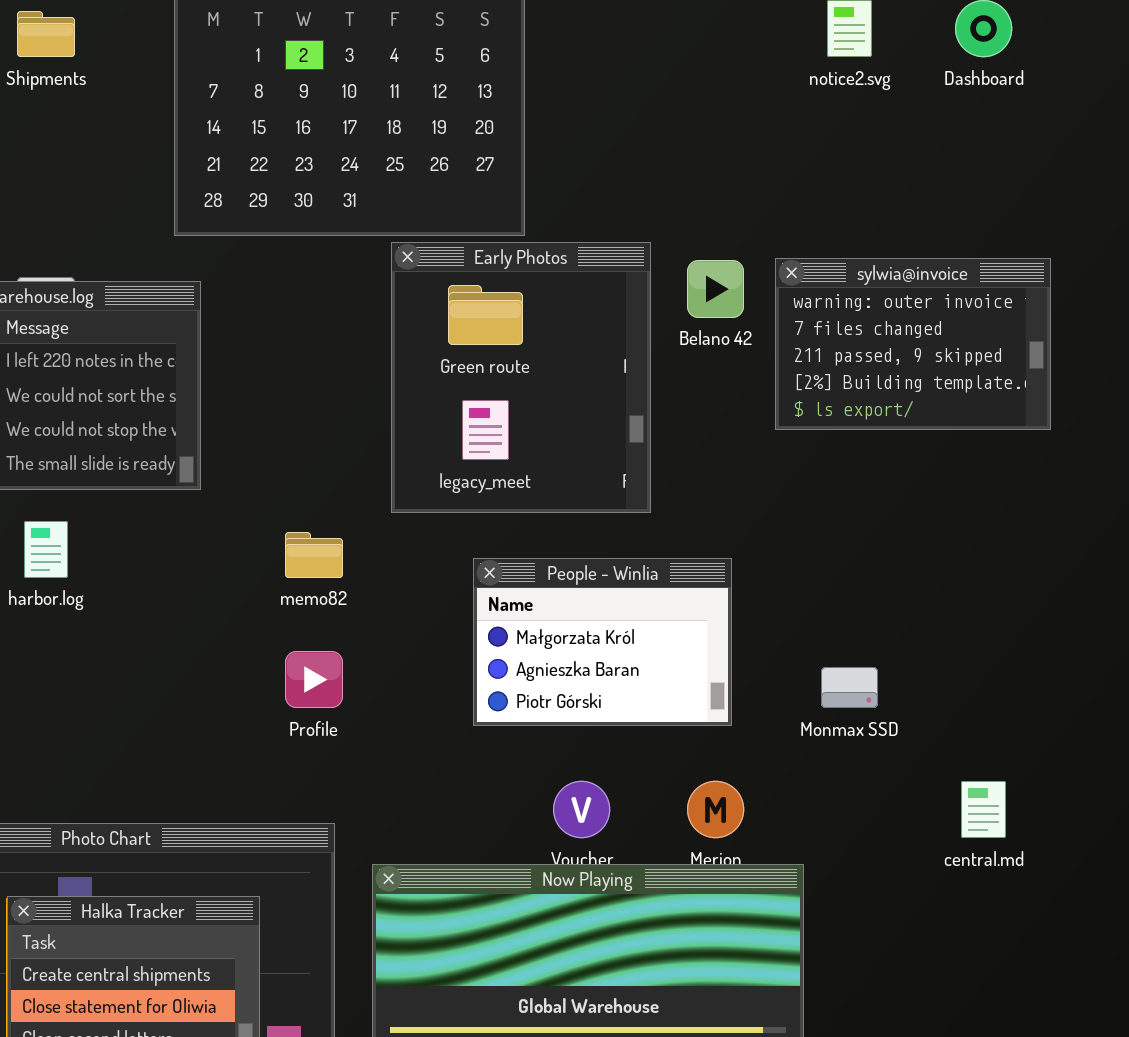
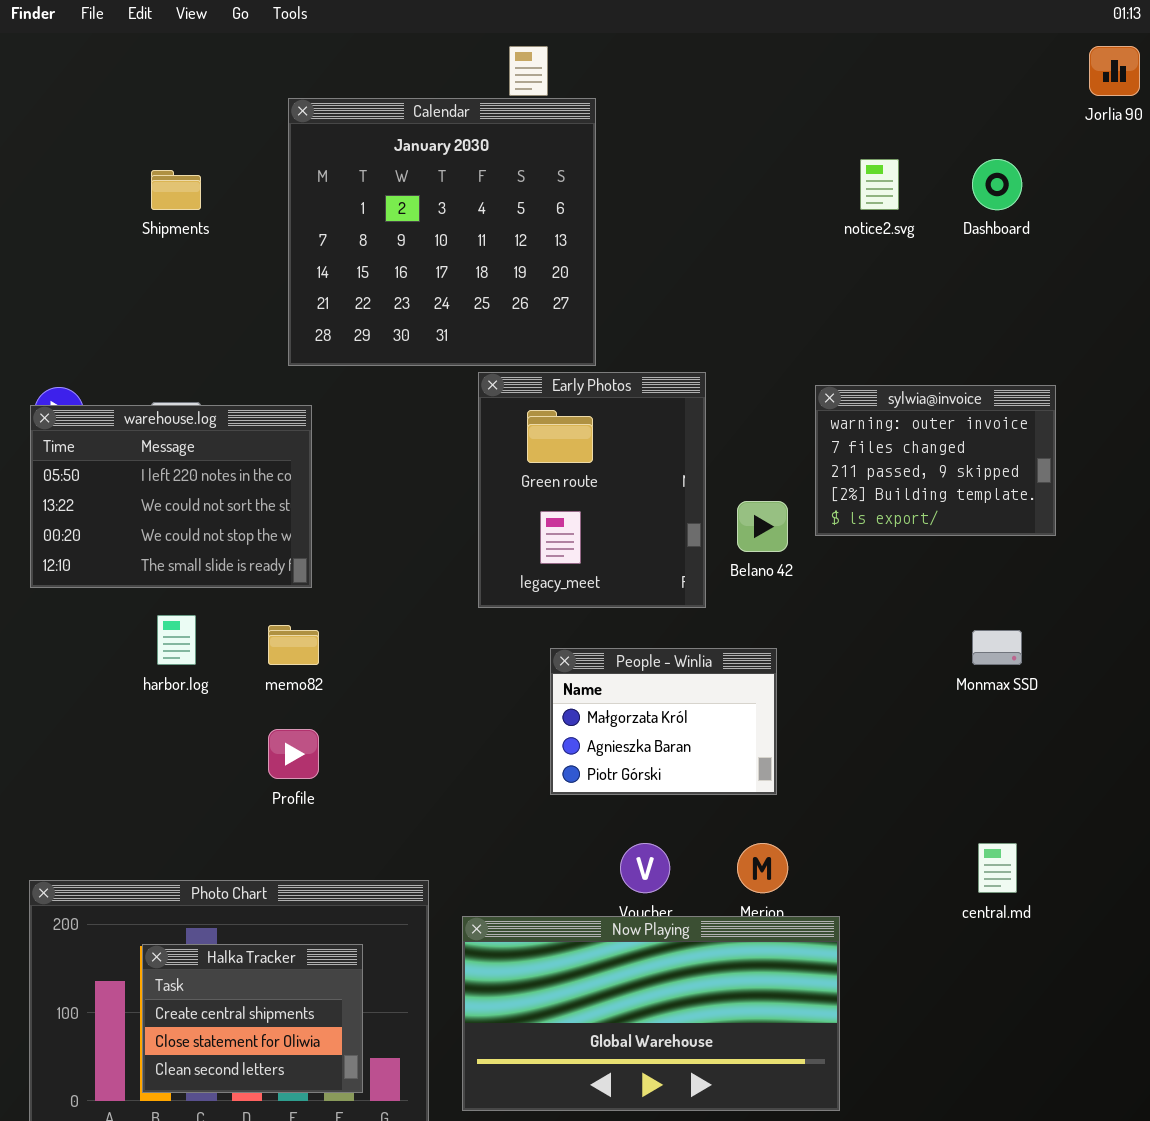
Belano 42: [687,260,744,318] -> [737,501,788,552], moved
memo82: [285,532,343,578] -> [268,625,319,665], moved
Profile: [285,651,343,708] -> [268,729,319,779], moved
Monmax SSD: [821,667,878,708] -> [972,630,1022,665], moved

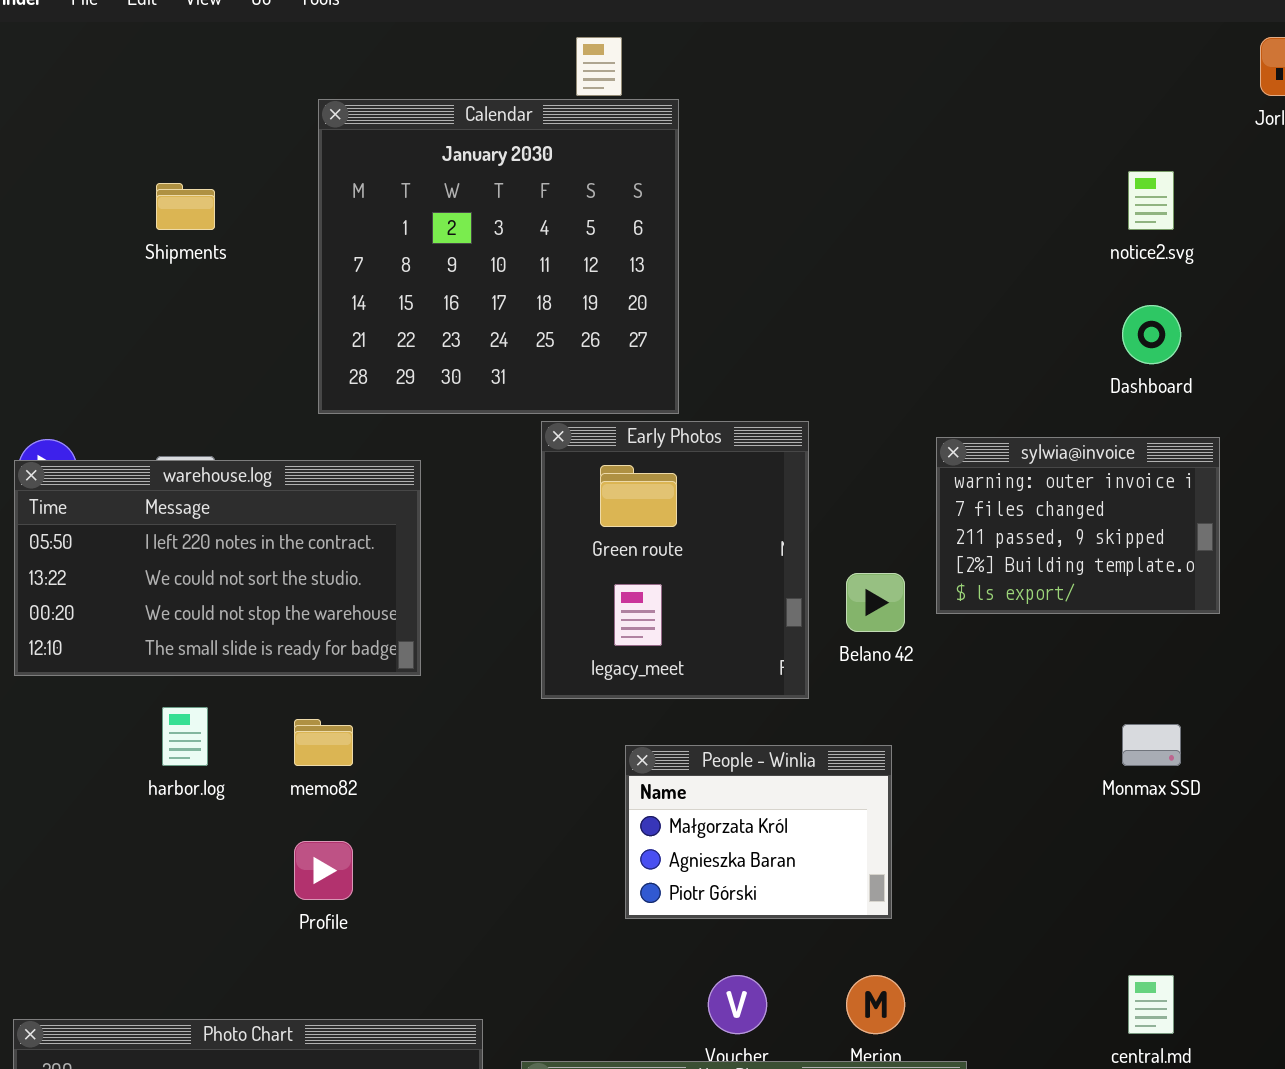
notice2.svg: [860,159,899,210] -> [1128,171,1174,230], moved
Dashboard: [972,159,1022,210] -> [1122,305,1181,364], moved
warehouse.log: [30,405,312,588] -> [14,460,421,676], resized

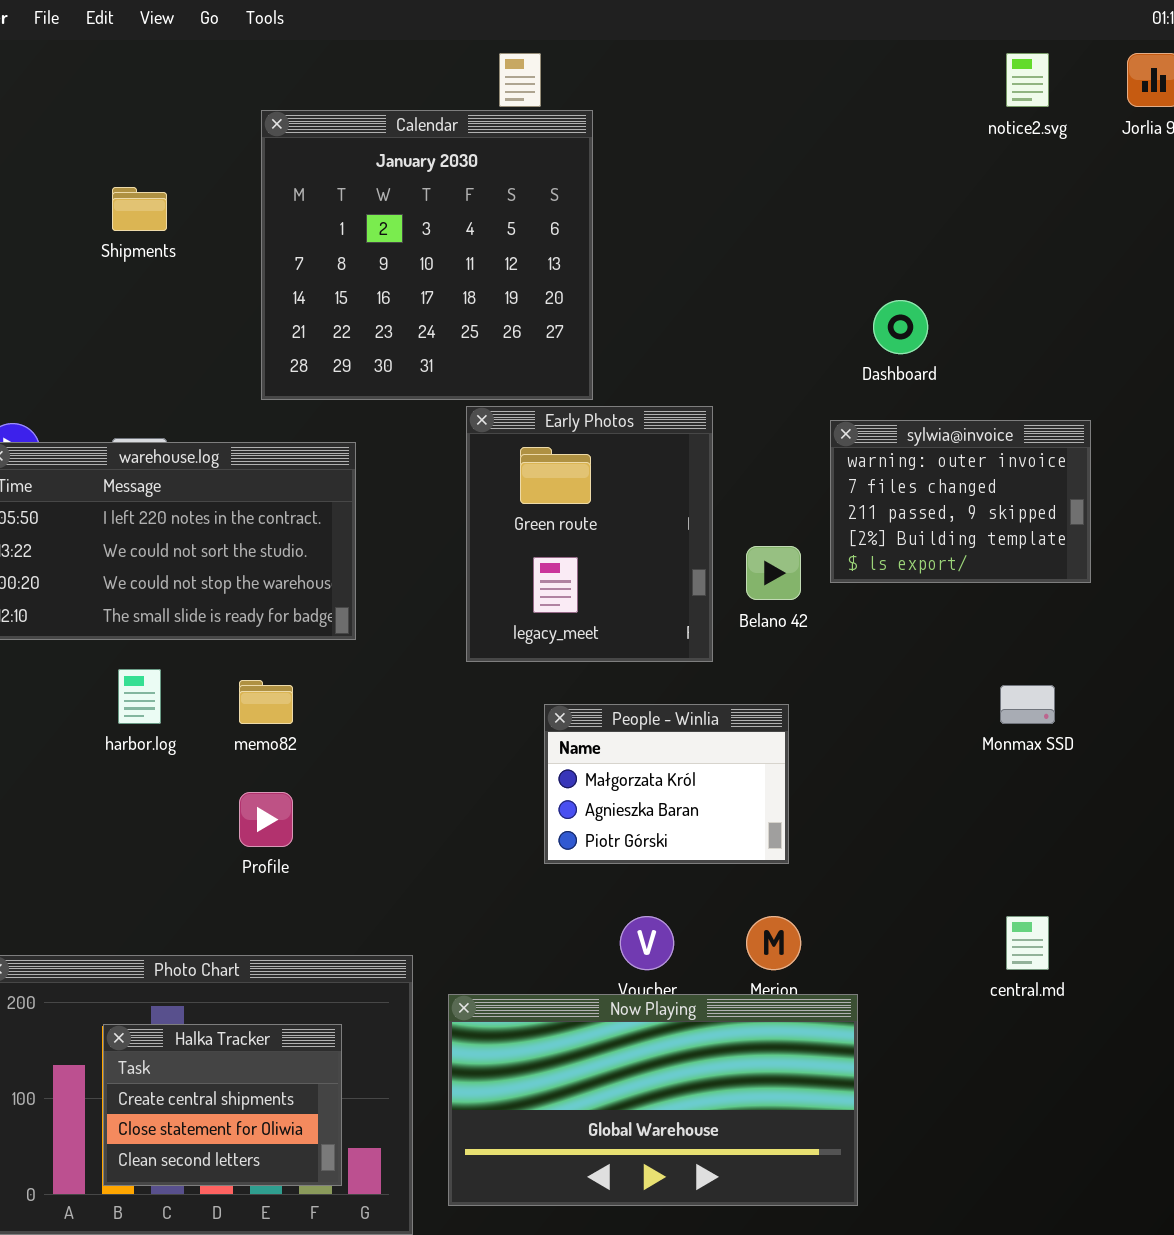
notice2.svg: [1128,171,1174,230] -> [1006,53,1049,107], moved
Dashboard: [1122,305,1181,364] -> [873,300,928,354], moved

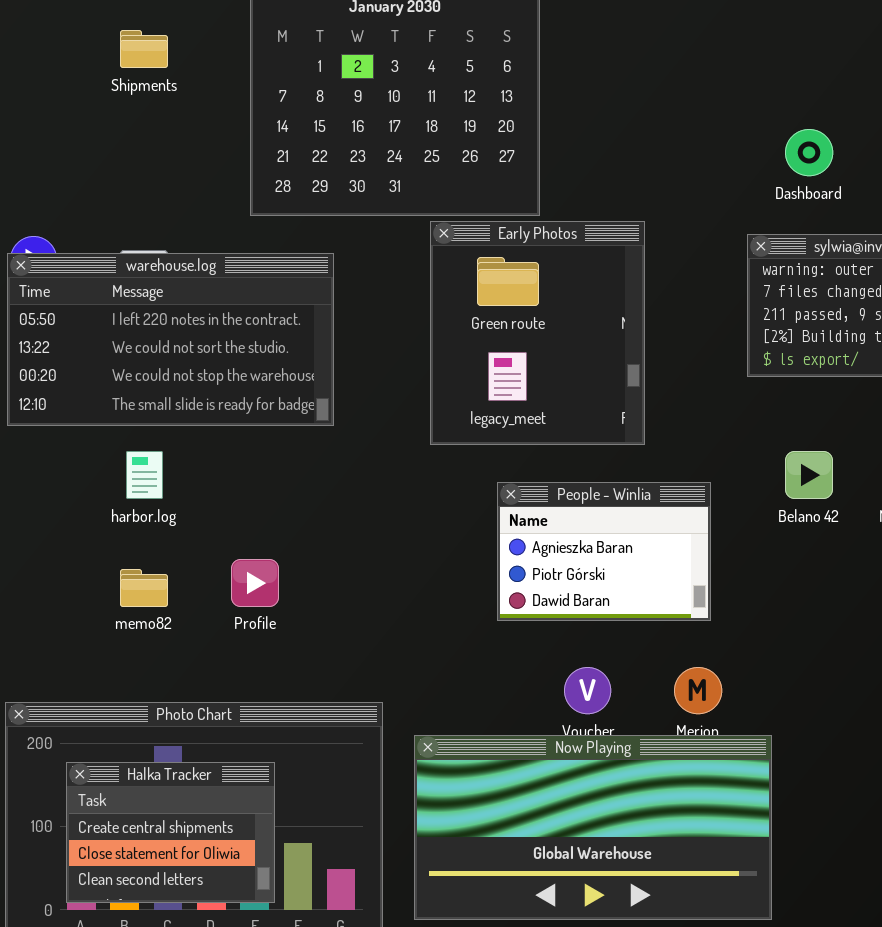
Belano 42: [746,546,801,600] -> [785,451,833,499], moved
memo82: [239,680,293,724] -> [120,569,168,607], moved
People - Winlia: [544,704,789,864] -> [497,482,711,621], scrolled down 1 row
Halka Tracker: [103,1024,342,1186] -> [66,762,275,903], moved

